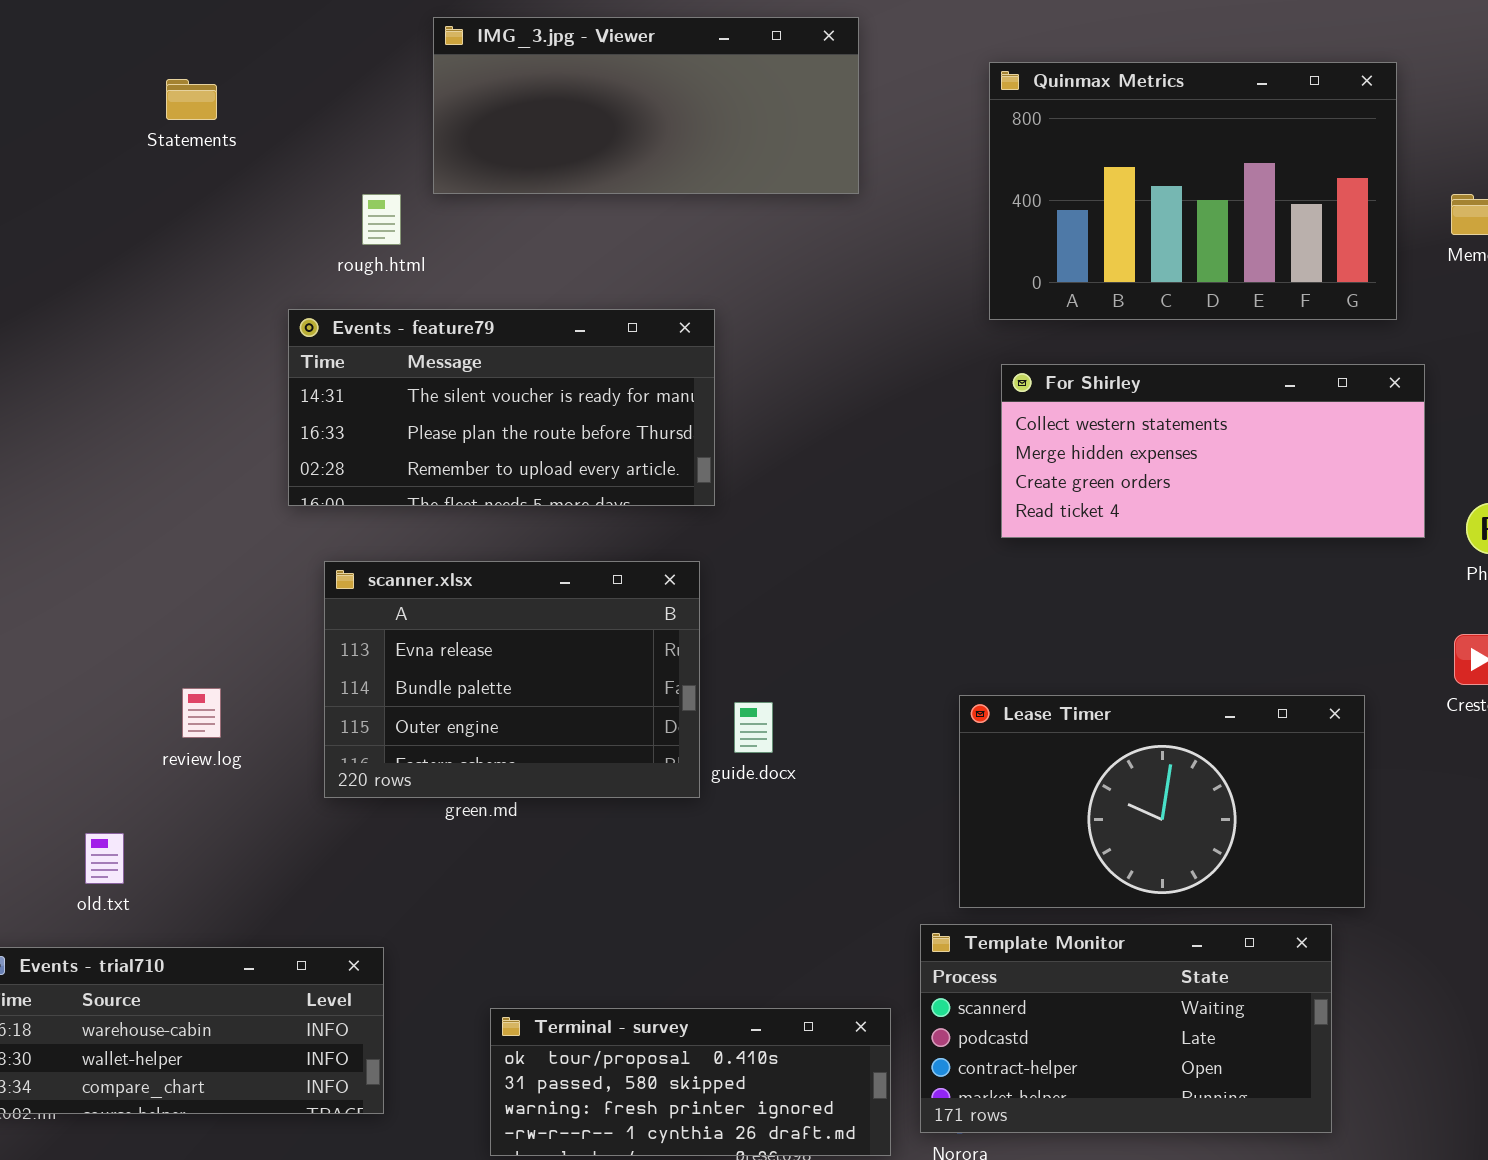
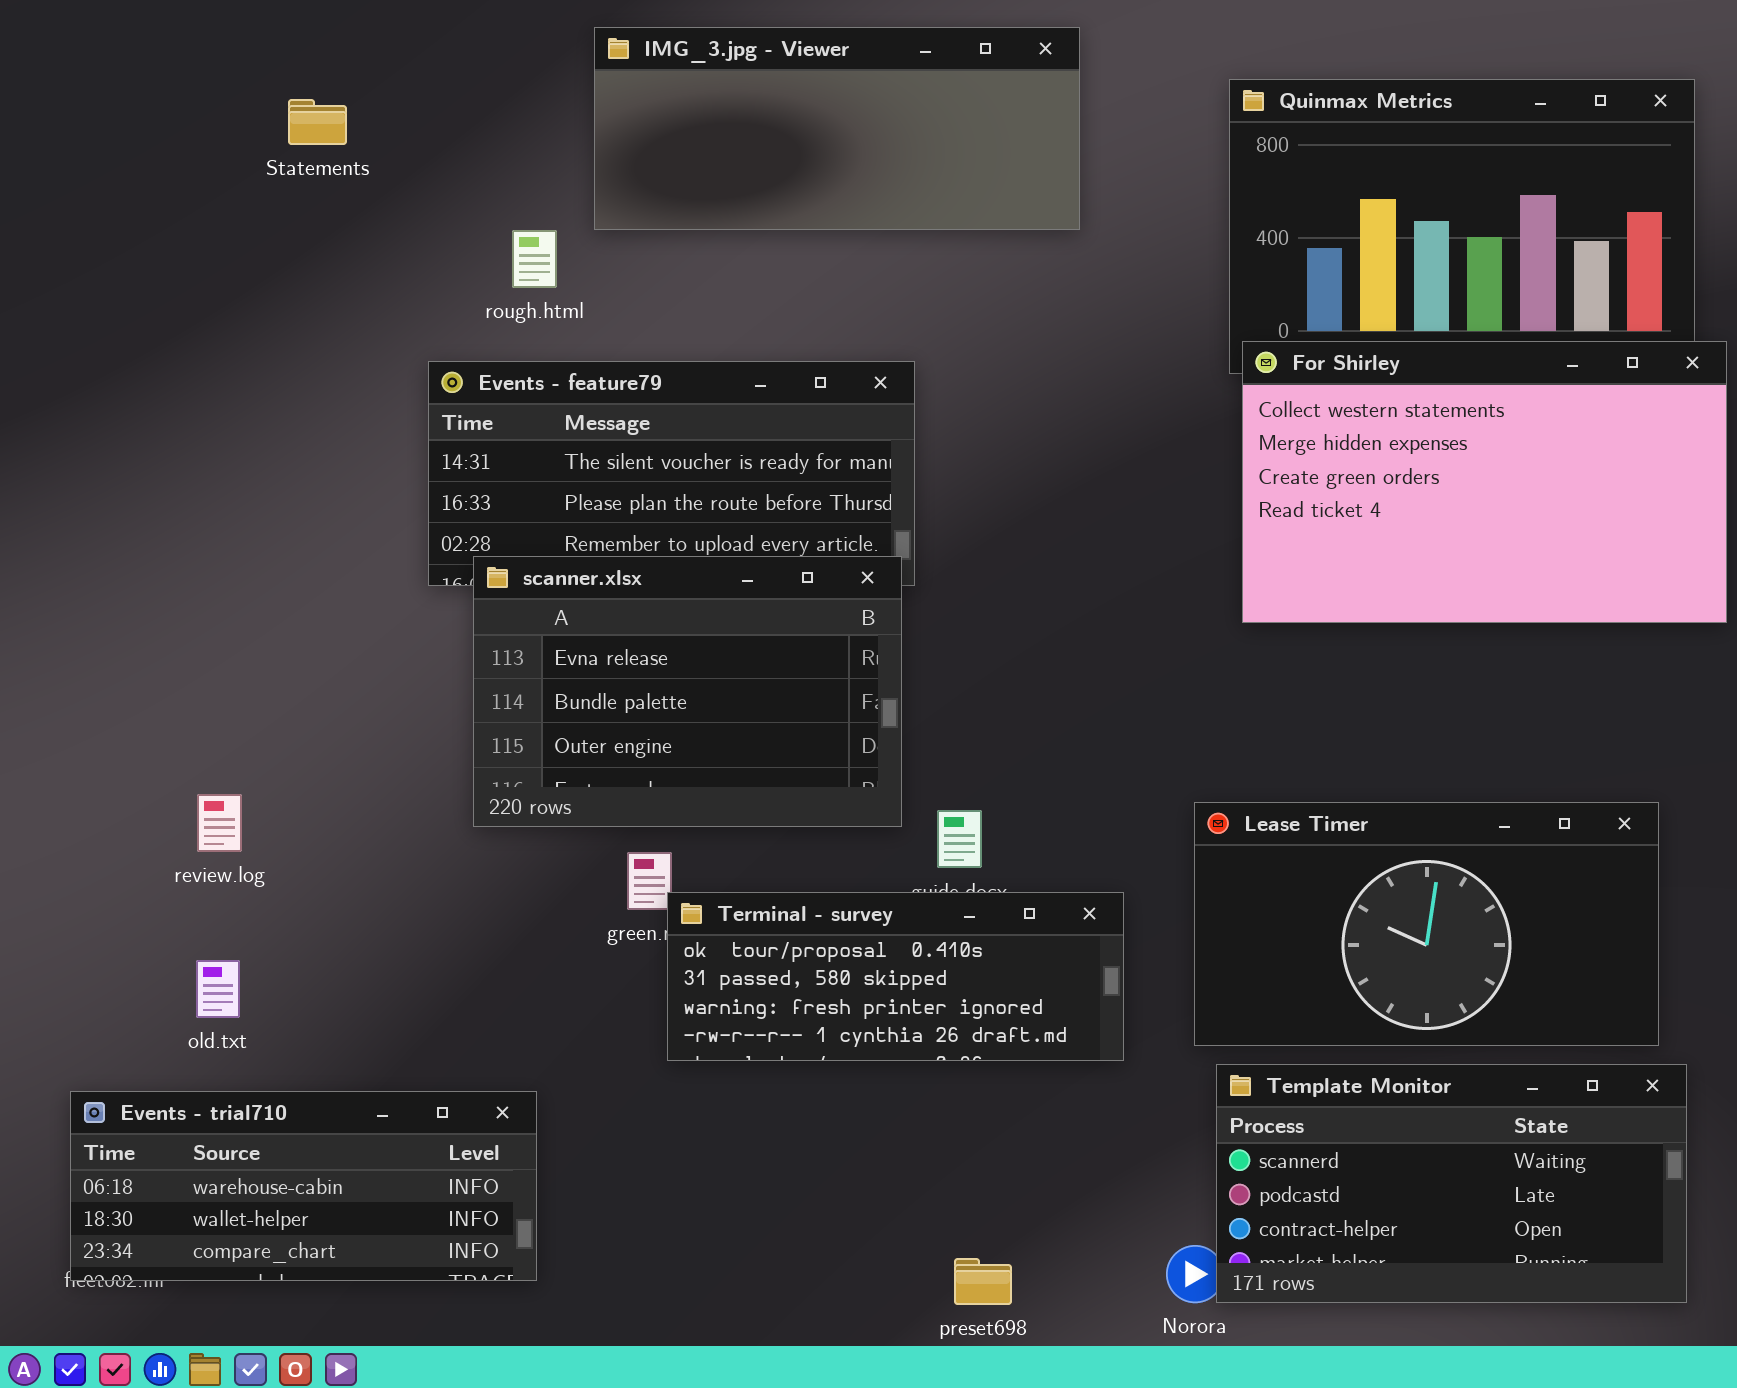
For Shirley: [1001,364,1425,538] -> [1242,341,1727,623], resized
scanner.xlsx: [324,561,700,798] -> [473,556,902,827], moved
review.log: [182,688,221,738] -> [197,794,242,852], moved
Template Monitor: [920,924,1332,1133] -> [1216,1064,1687,1303], moved
Terminal - survey: [490,1008,891,1156] -> [667,892,1124,1061], moved

